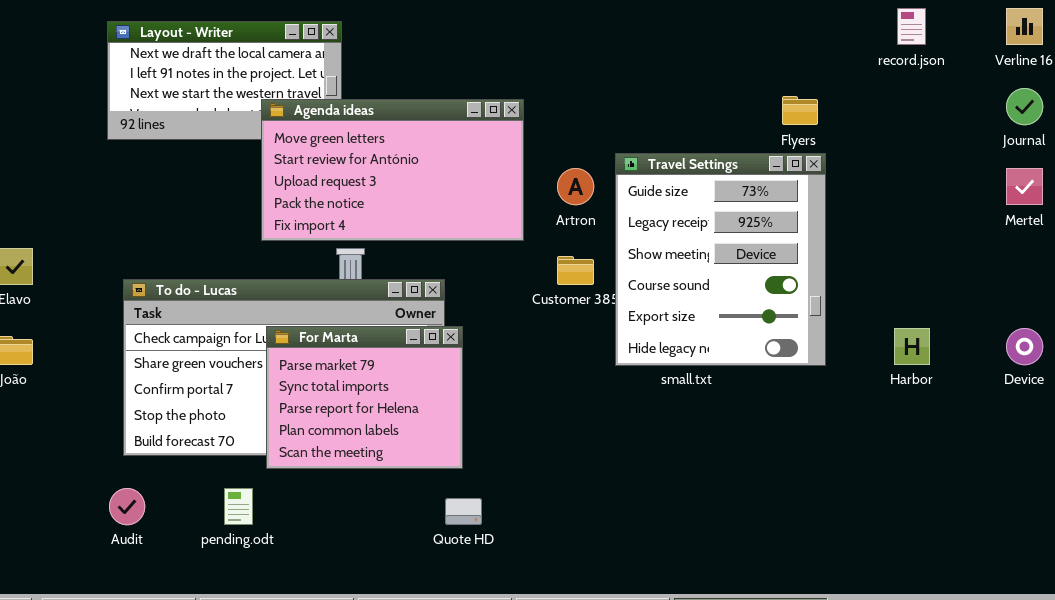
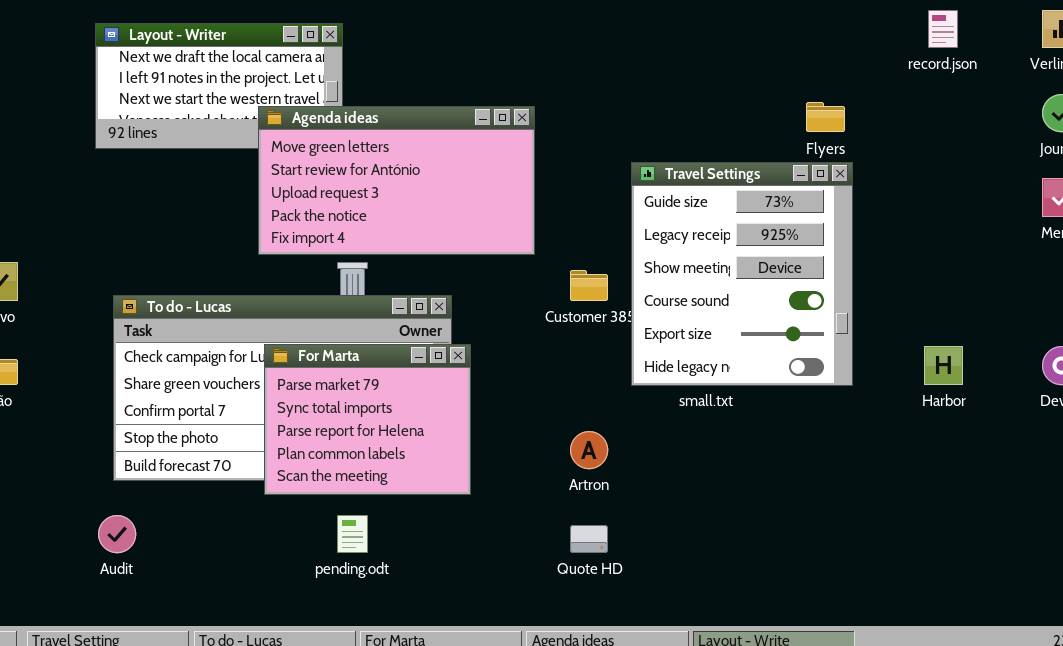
Artron: [557,168,594,205] -> [570,431,608,469], moved
pending.odt: [224,488,253,525] -> [337,515,368,553], moved
Quote HD: [445,498,482,525] -> [570,525,608,553], moved

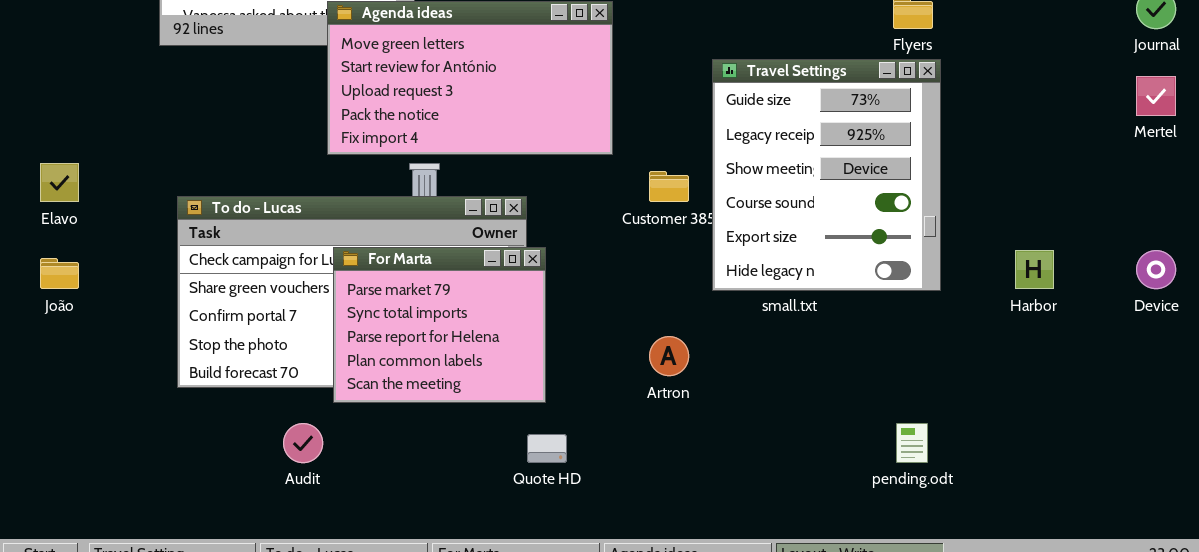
Audit: [98,515,136,553] -> [283,423,323,463], moved
pending.odt: [337,515,368,553] -> [896,423,928,463], moved
Quote HD: [570,525,608,553] -> [527,434,567,463], moved

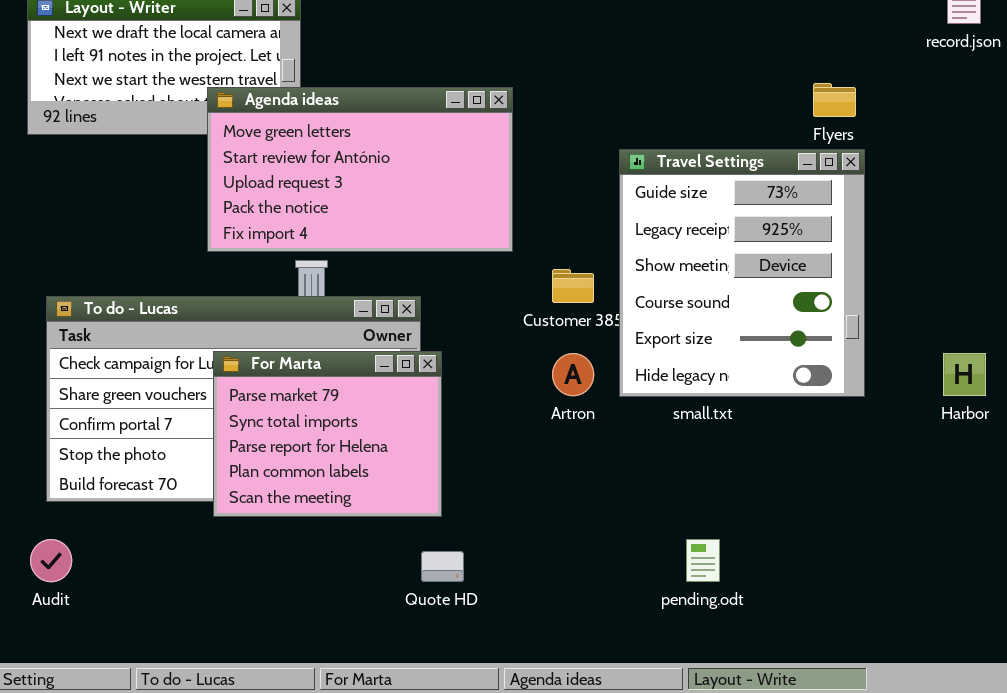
Artron: [649,336,689,376] -> [552,353,594,396], moved
Audit: [283,423,323,463] -> [30,539,72,582], moved
pending.odt: [896,423,928,463] -> [686,539,720,582], moved

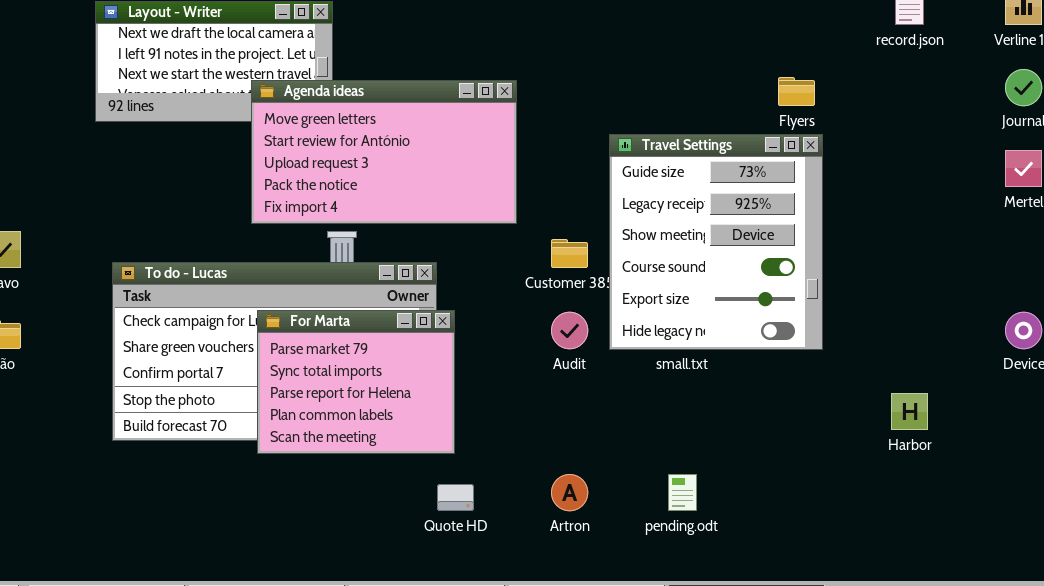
Artron: [552,353,594,396] -> [551,474,588,511], moved
Harbor: [943,353,986,396] -> [891,393,928,430], moved
Audit: [30,539,72,582] -> [551,312,588,349], moved

